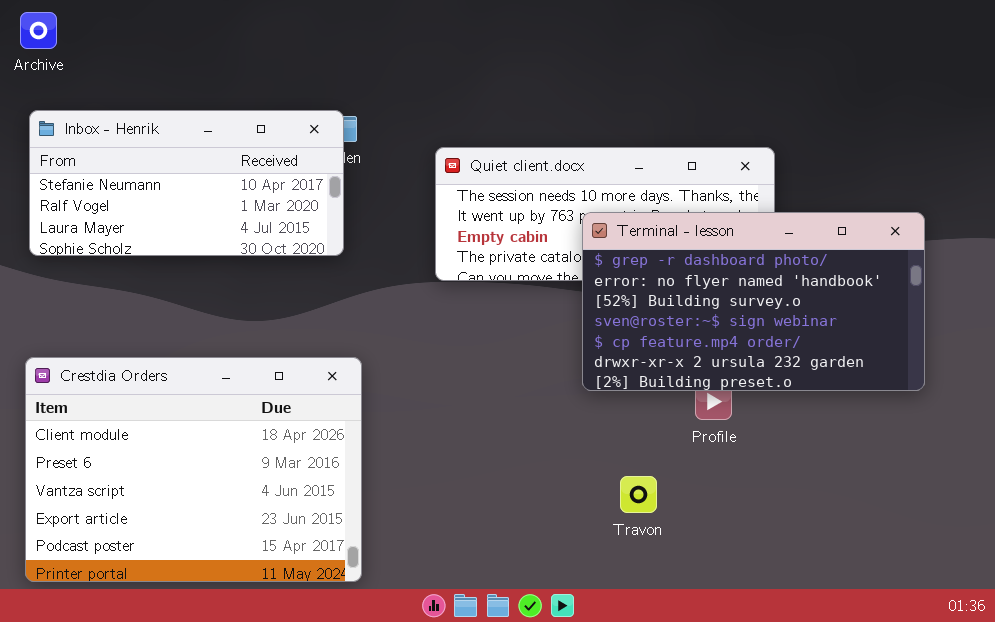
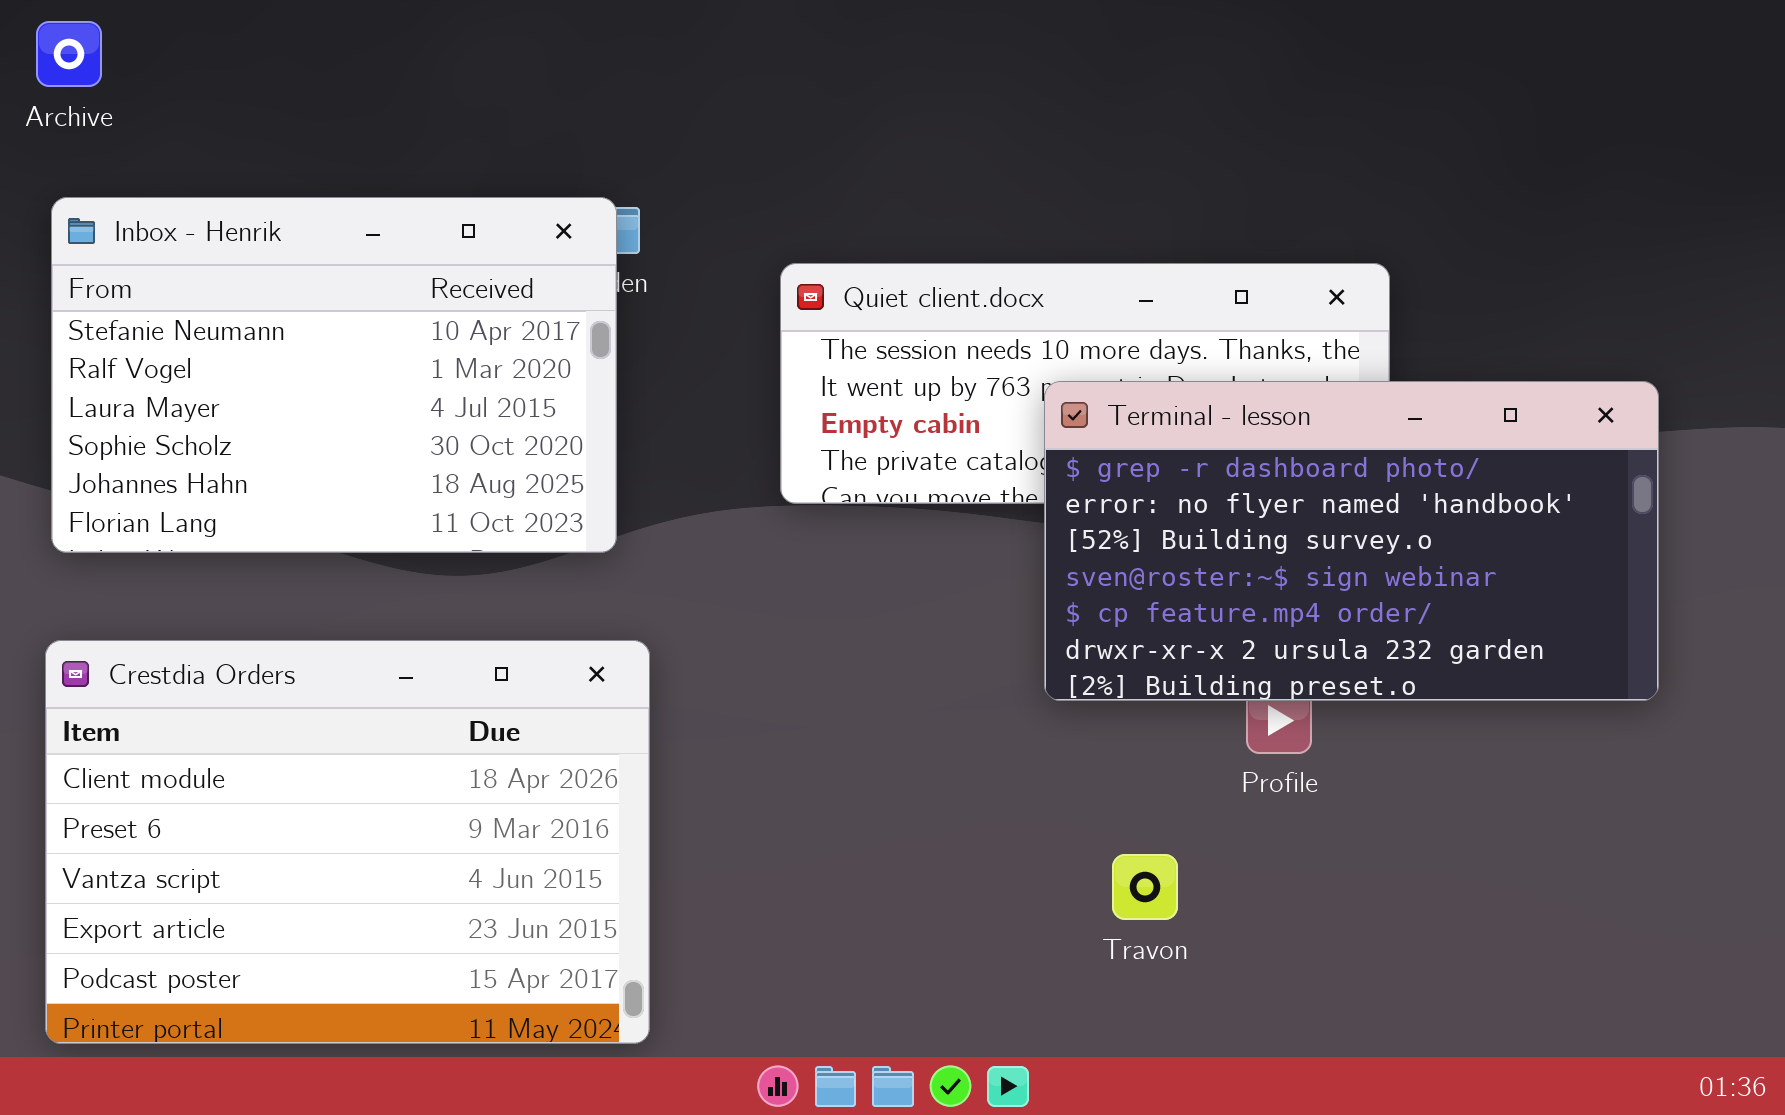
Inbox - Henrik: [29,110,344,256] -> [51,197,617,553], resized

